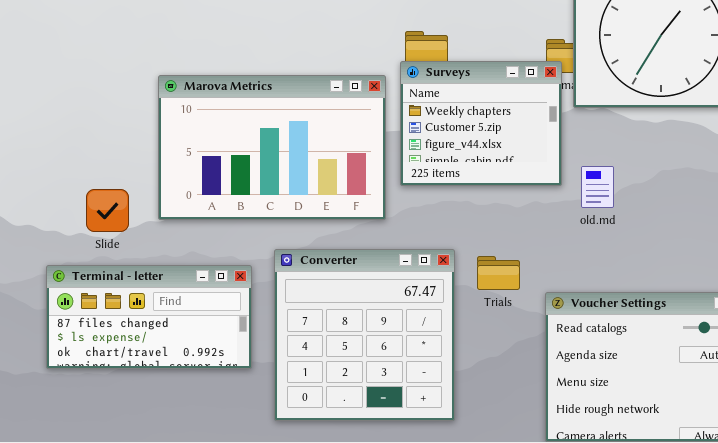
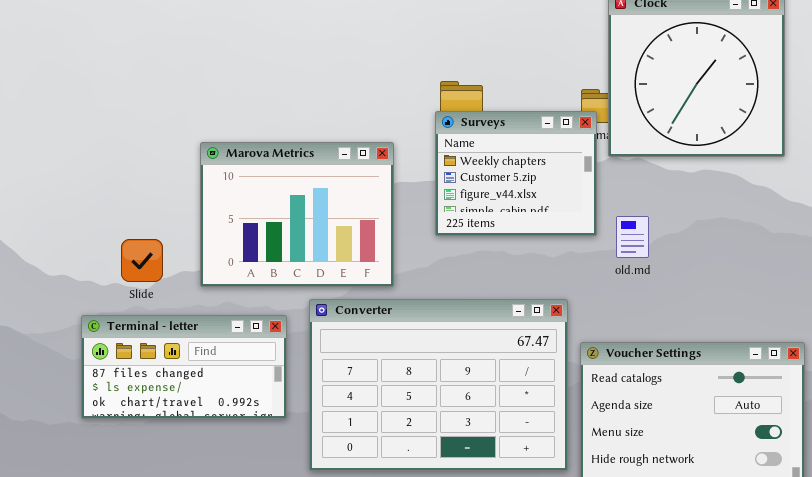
Marova Metrics: [158,75,386,220] -> [200,142,394,287], moved, resized
Converter: [274,249,455,421] -> [309,299,568,471], resized

